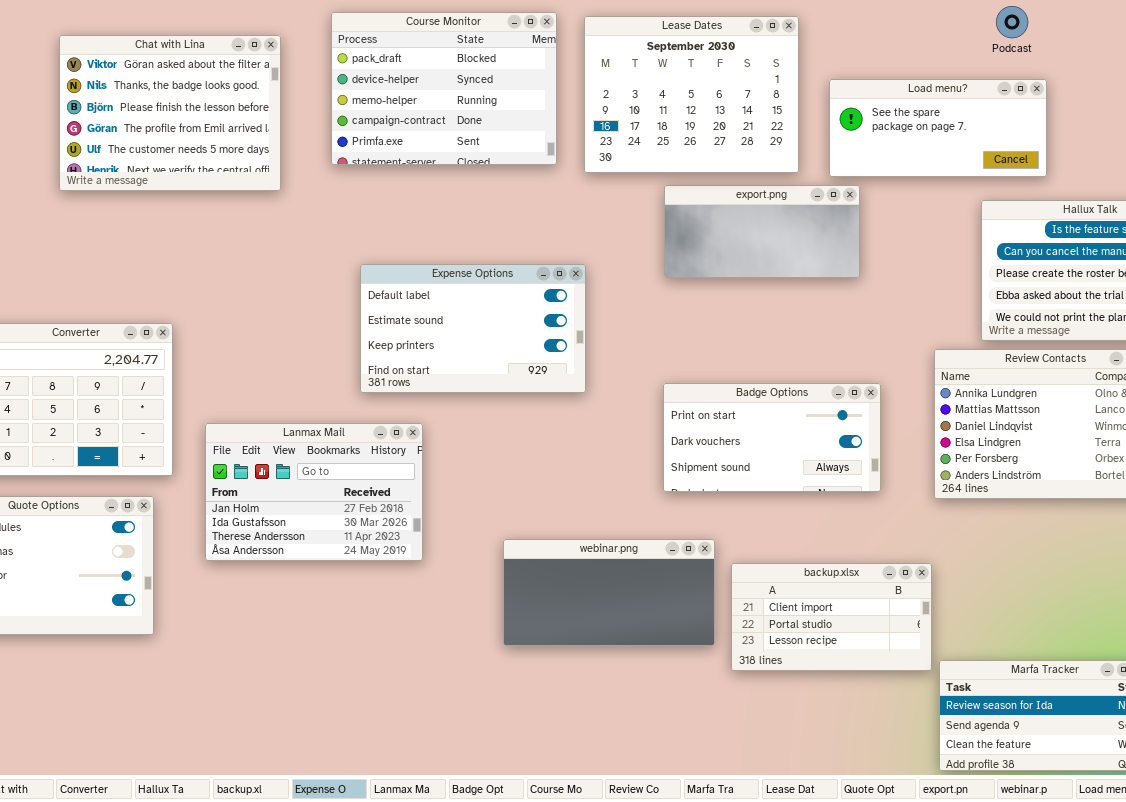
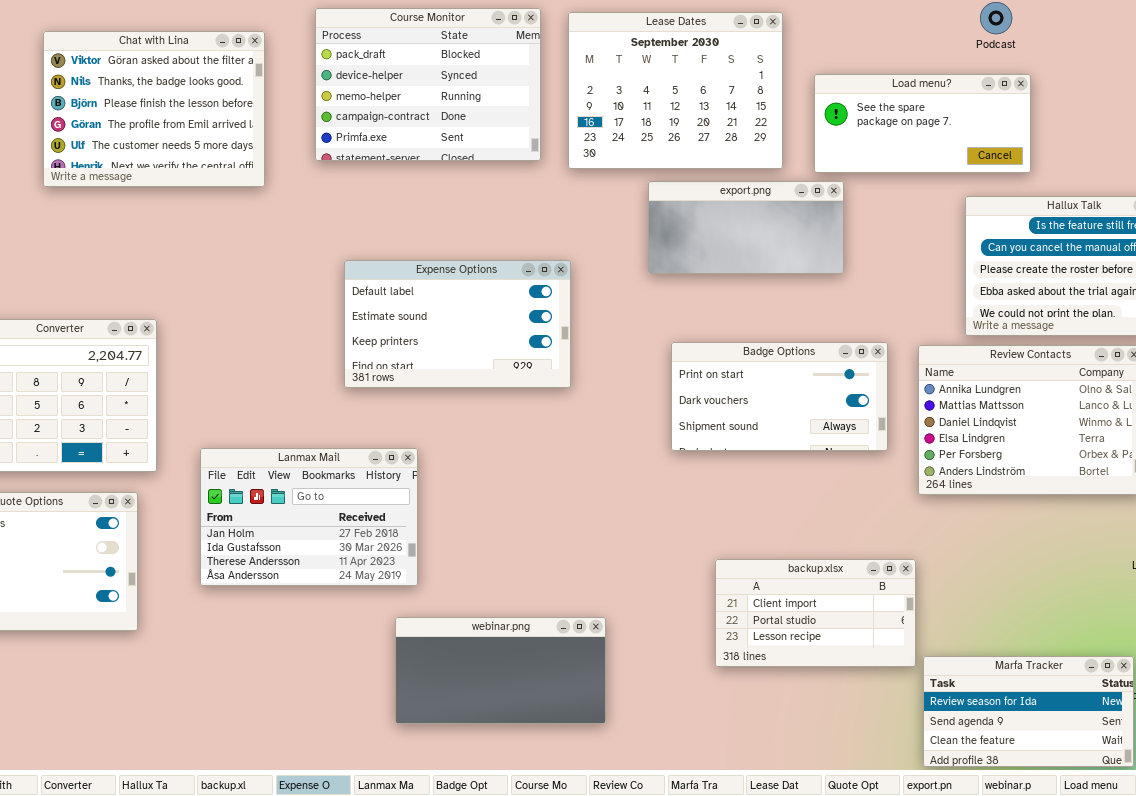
Badge Options: [663,383,881,492] -> [671,342,888,451], moved
Lanmax Mail: [205,423,423,561] -> [200,448,418,586], moved
webinar.png: [503,539,715,646] -> [395,617,606,724], moved

